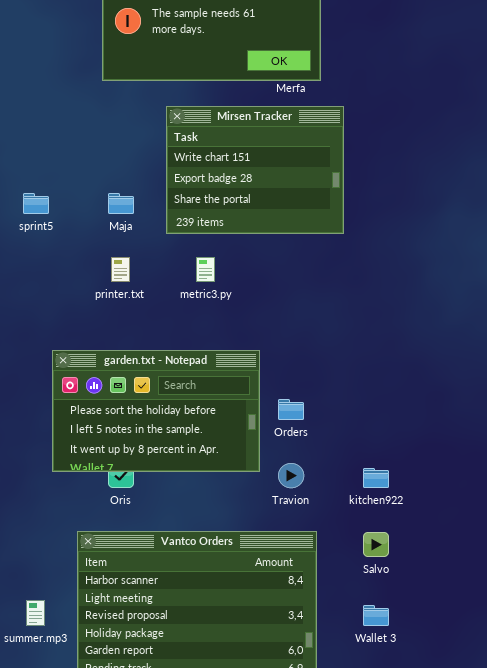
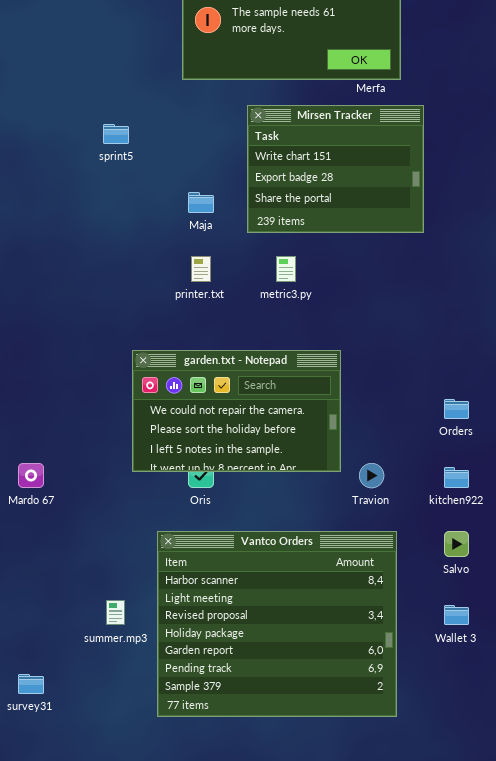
sprint5: [23,193,49,214] -> [103,124,129,144], moved
garden.txt - Notepad: [52,350,260,472] -> [132,350,341,472], scrolled up 1 row
Orders: [278,399,304,420] -> [444,399,469,419], moved

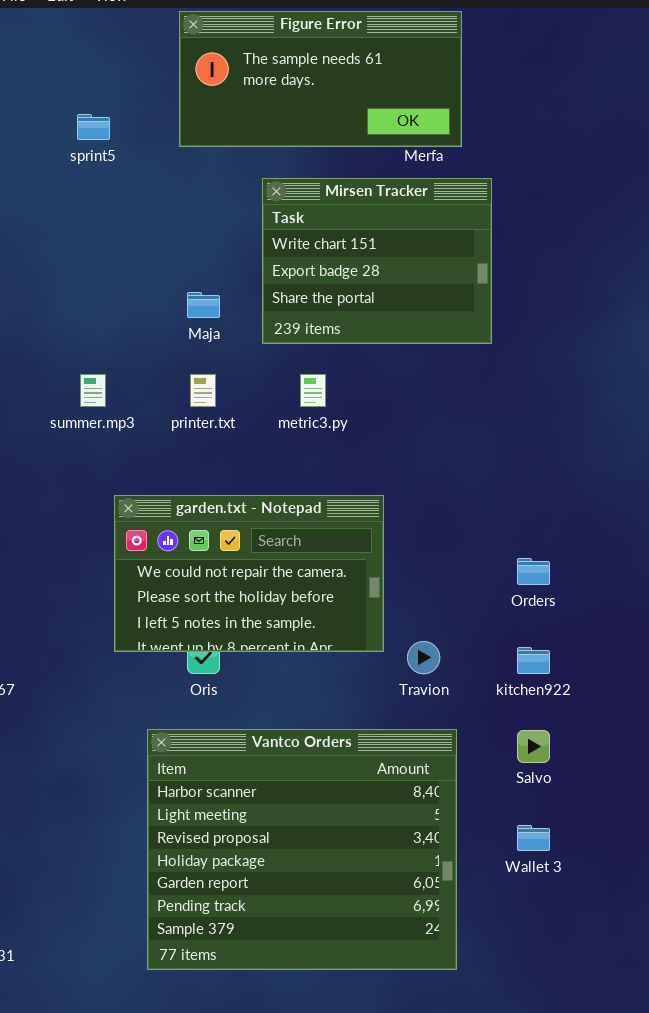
sprint5: [103,124,129,144] -> [77,114,110,140], moved
summer.mp3: [106,600,125,625] -> [80,374,106,407], moved

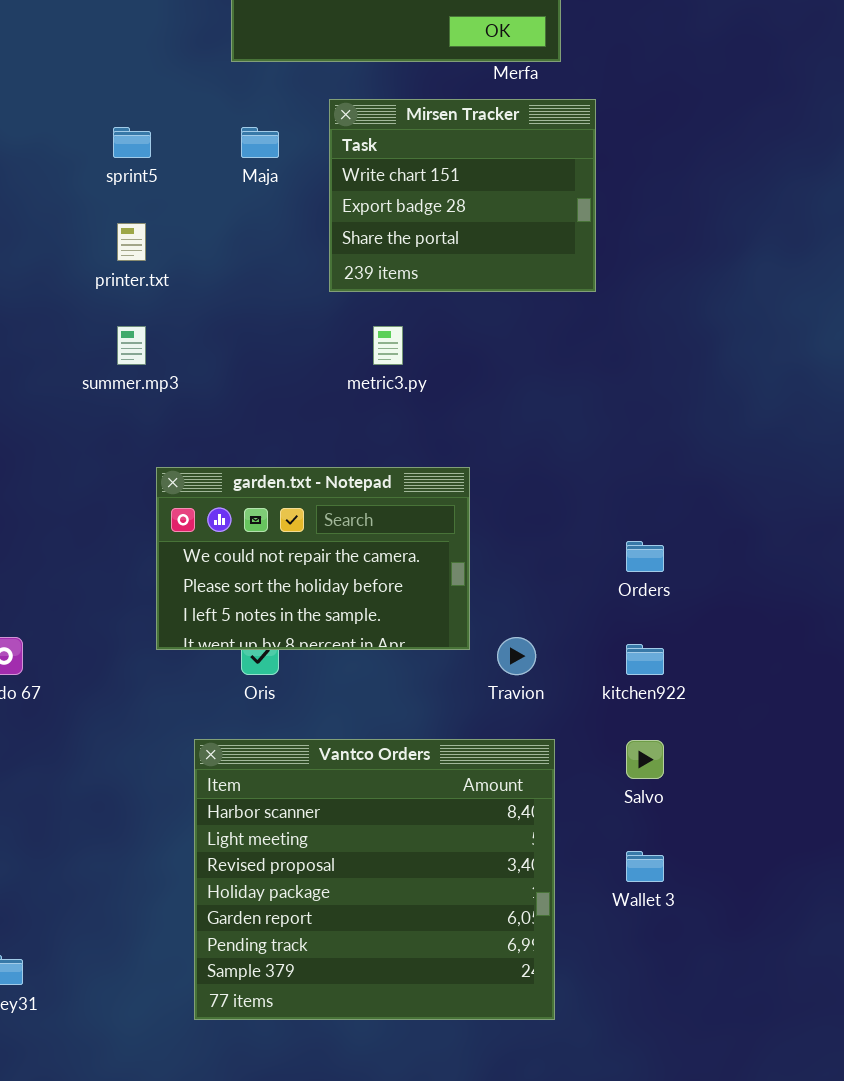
sprint5: [77,114,110,140] -> [113,127,151,158], moved
Maja: [187,292,220,318] -> [241,127,279,158], moved
printer.txt: [190,374,216,407] -> [117,223,146,261], moved

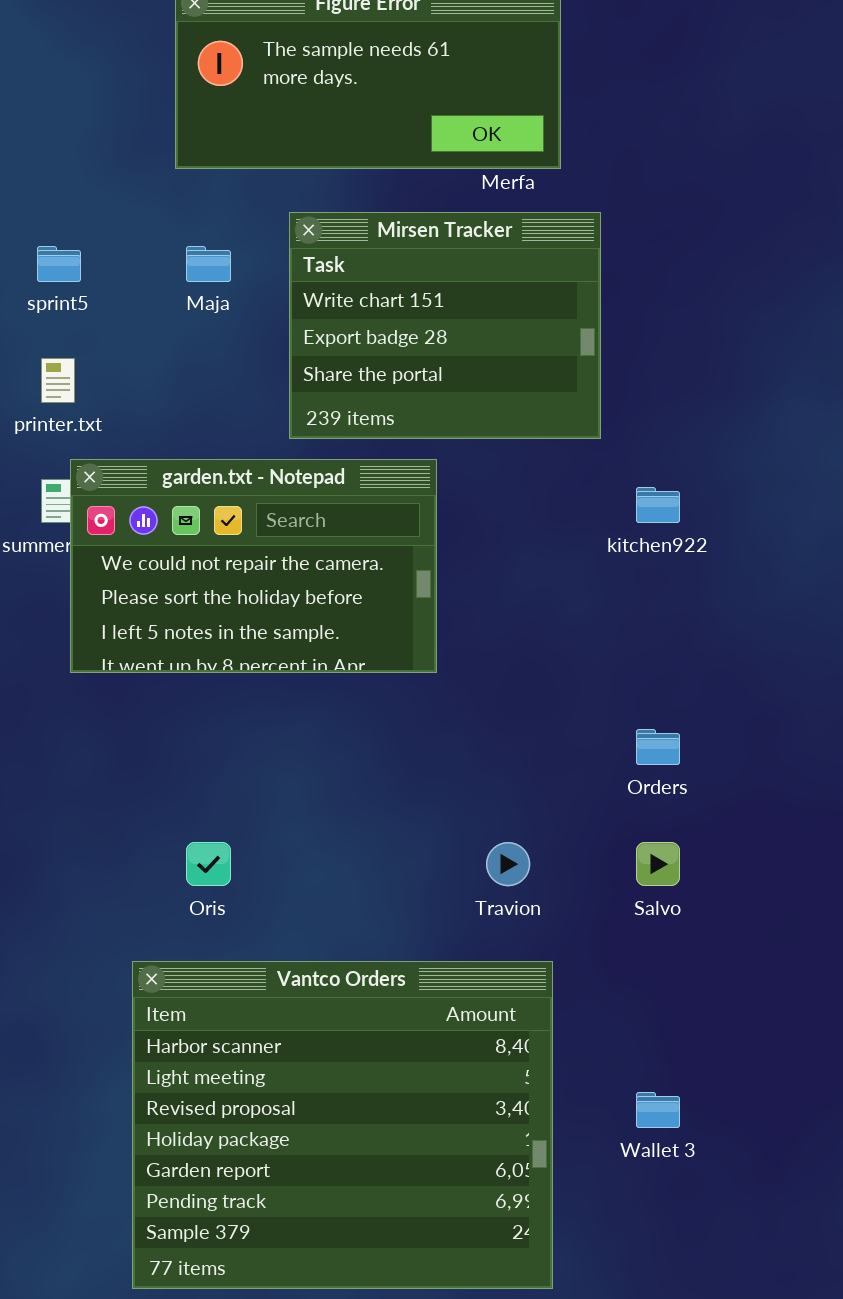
garden.txt - Notepad: [156,467,470,650] -> [70,459,437,673], moved
kitchen922: [626,644,664,675] -> [636,487,680,523], moved
Salvo: [626,740,664,779] -> [636,842,680,886], moved

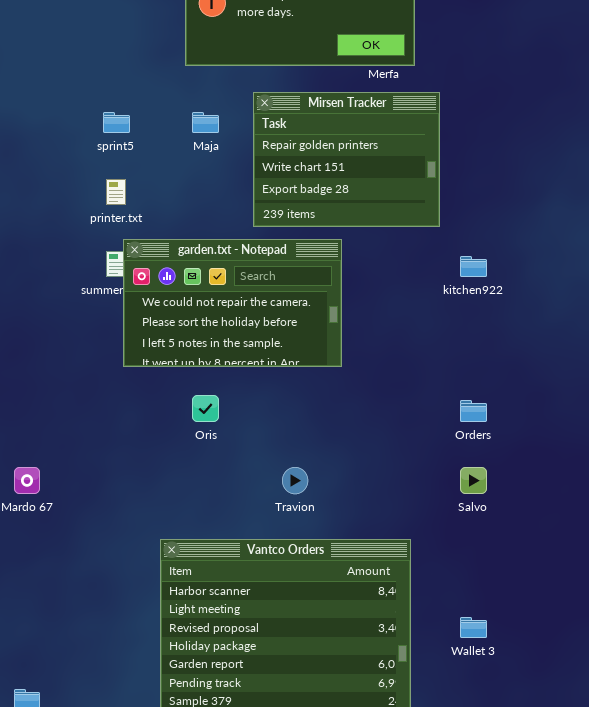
Mirsen Tracker: [289,212,601,439] -> [253,92,440,227], scrolled up 1 row
Oris: [186,842,231,886] -> [192,395,219,422], moved
Travion: [486,842,530,886] -> [282,467,308,494], moved

